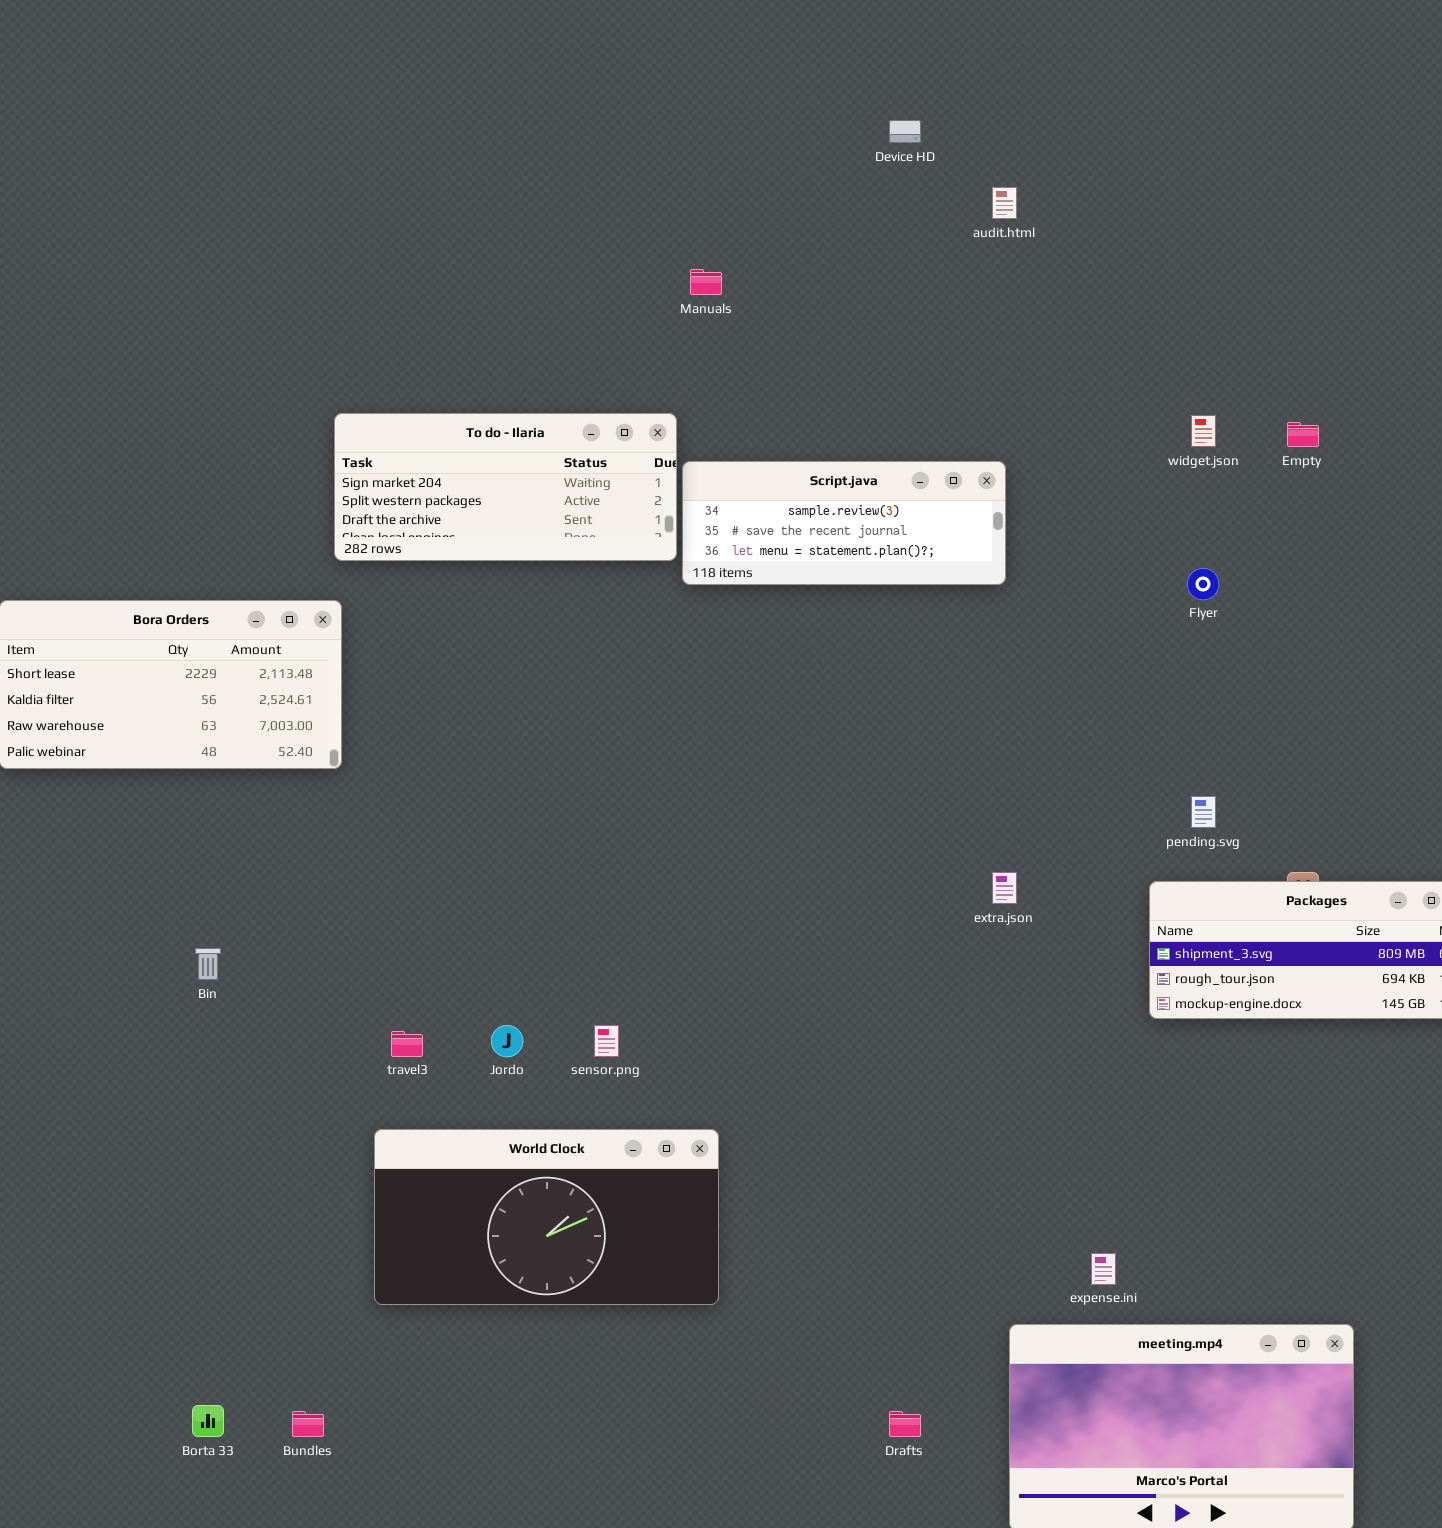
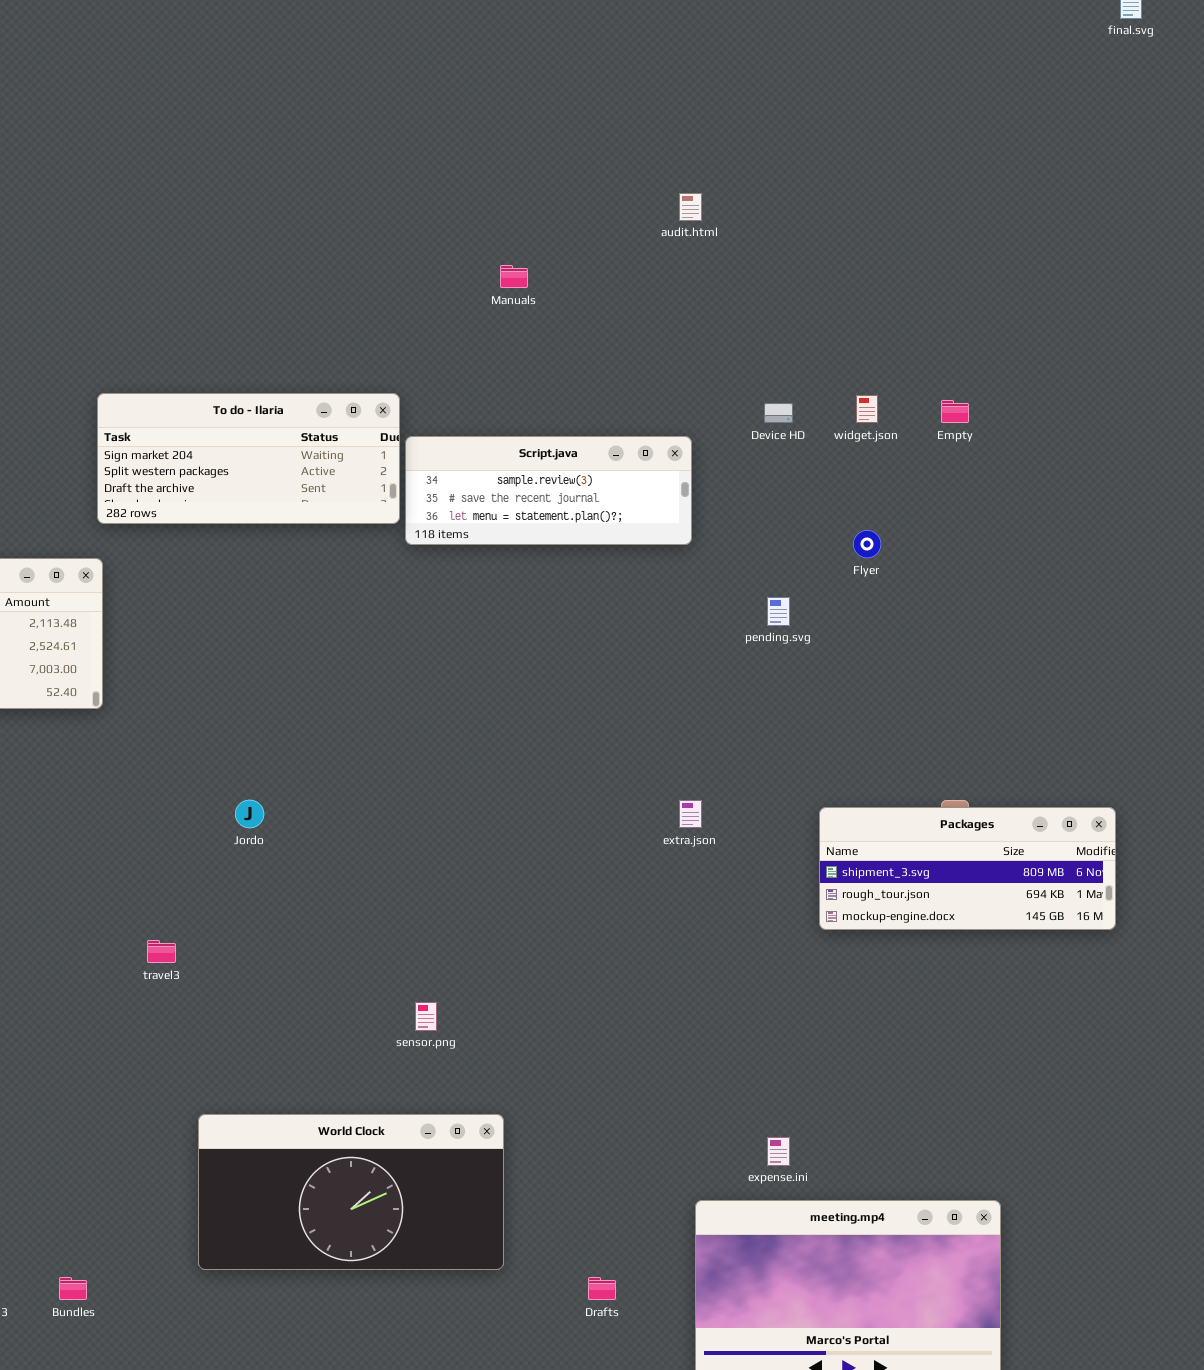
Device HD: [889,120,921,143] -> [764,403,793,423], moved
Manuals: [690,269,722,295] -> [500,265,528,288], moved
pending.svg: [1191,796,1216,828] -> [767,597,790,626], moved
Jordo: [491,1025,523,1057] -> [235,800,264,828], moved
sensor.png: [594,1025,619,1057] -> [415,1002,437,1031], moved
World Clock: [374,1129,719,1305] -> [198,1114,504,1270], moved

